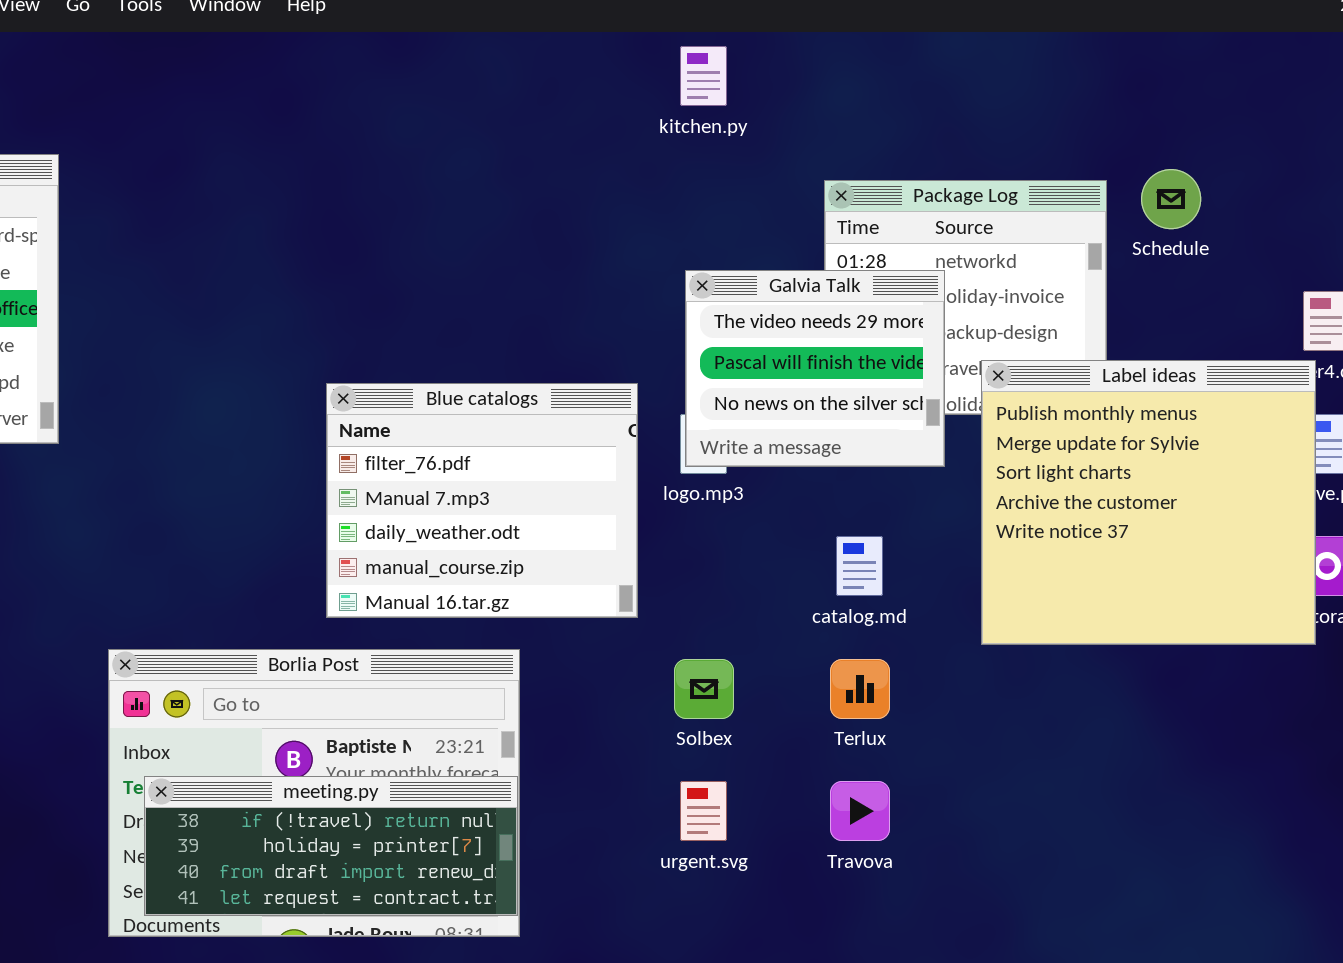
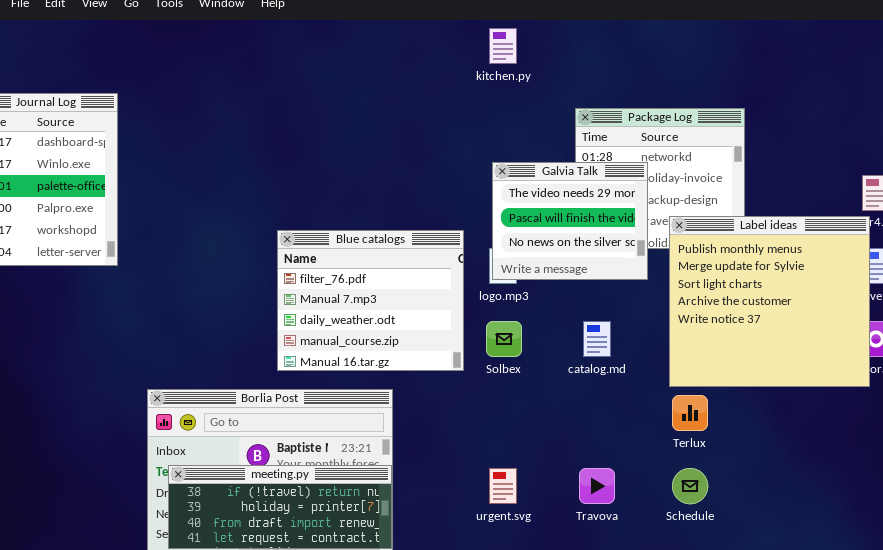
Schedule: [1141,169,1201,229] -> [672,468,708,504], moved
Solbex: [674,659,734,719] -> [486,321,522,357], moved
Terlux: [830,659,890,719] -> [672,395,708,431], moved

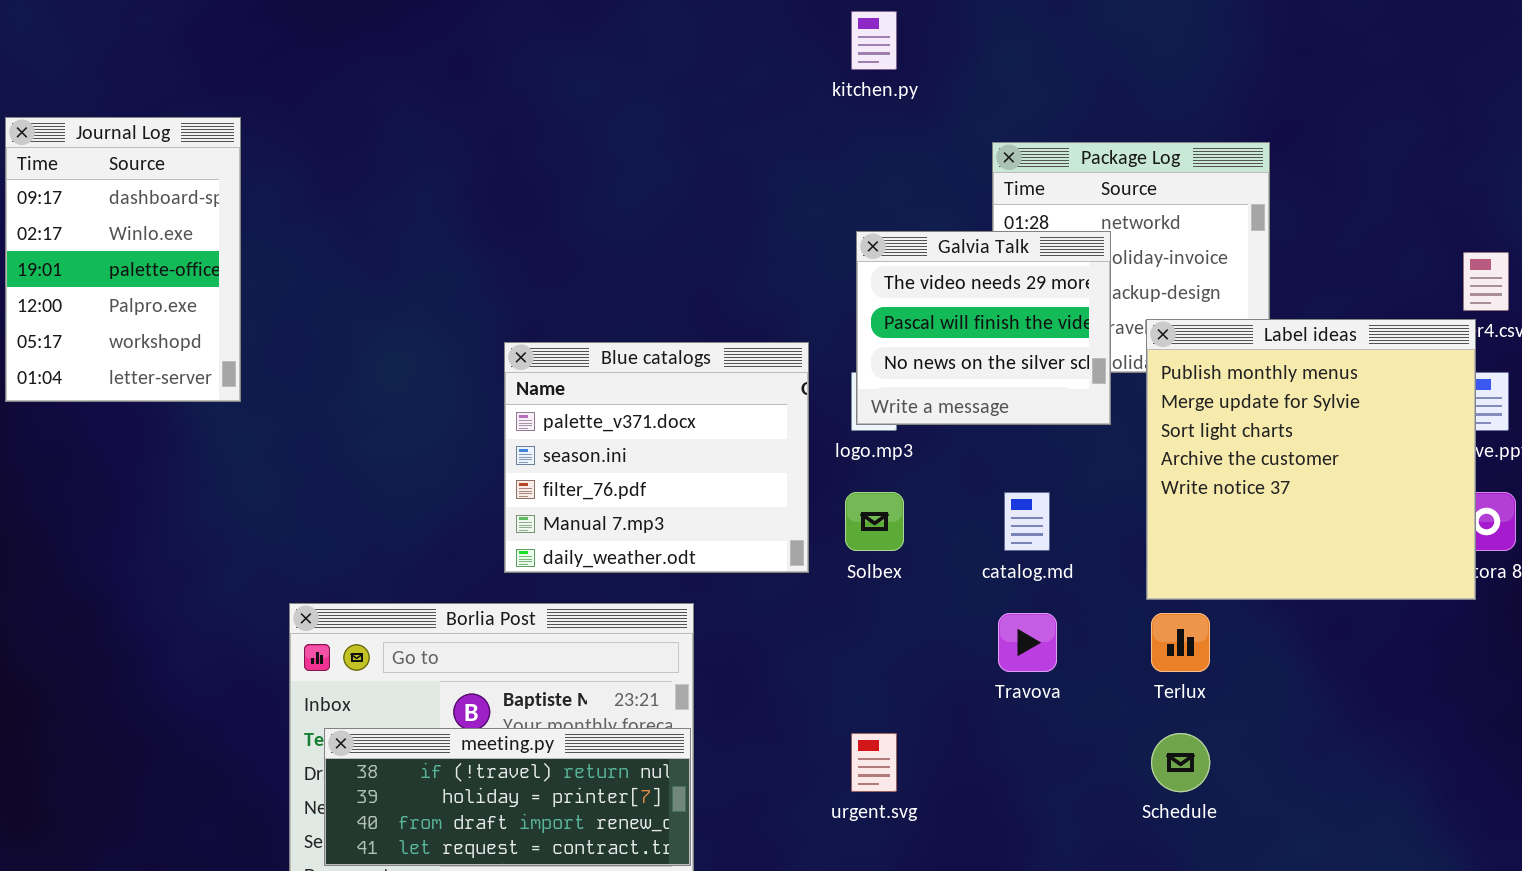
Blue catalogs: [277,230,464,371] -> [504,342,809,573], scrolled up 2 rows
Travova: [579,468,615,504] -> [998,613,1057,672], moved

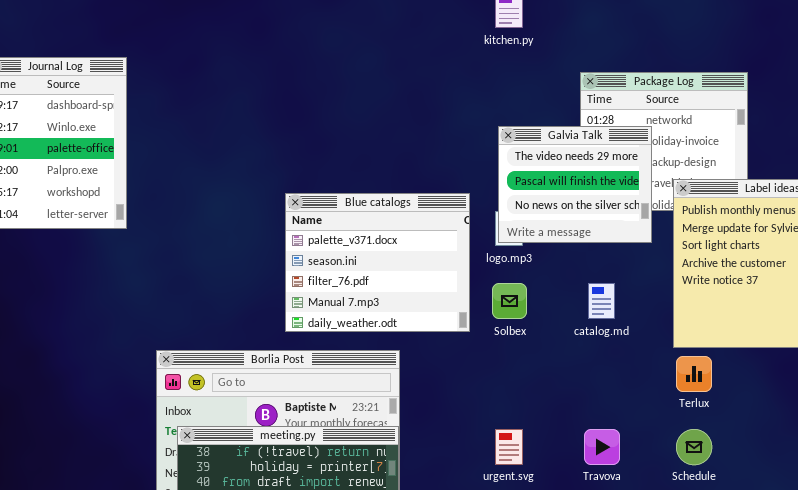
Travova: [998,613,1057,672] -> [584,429,620,465], moved

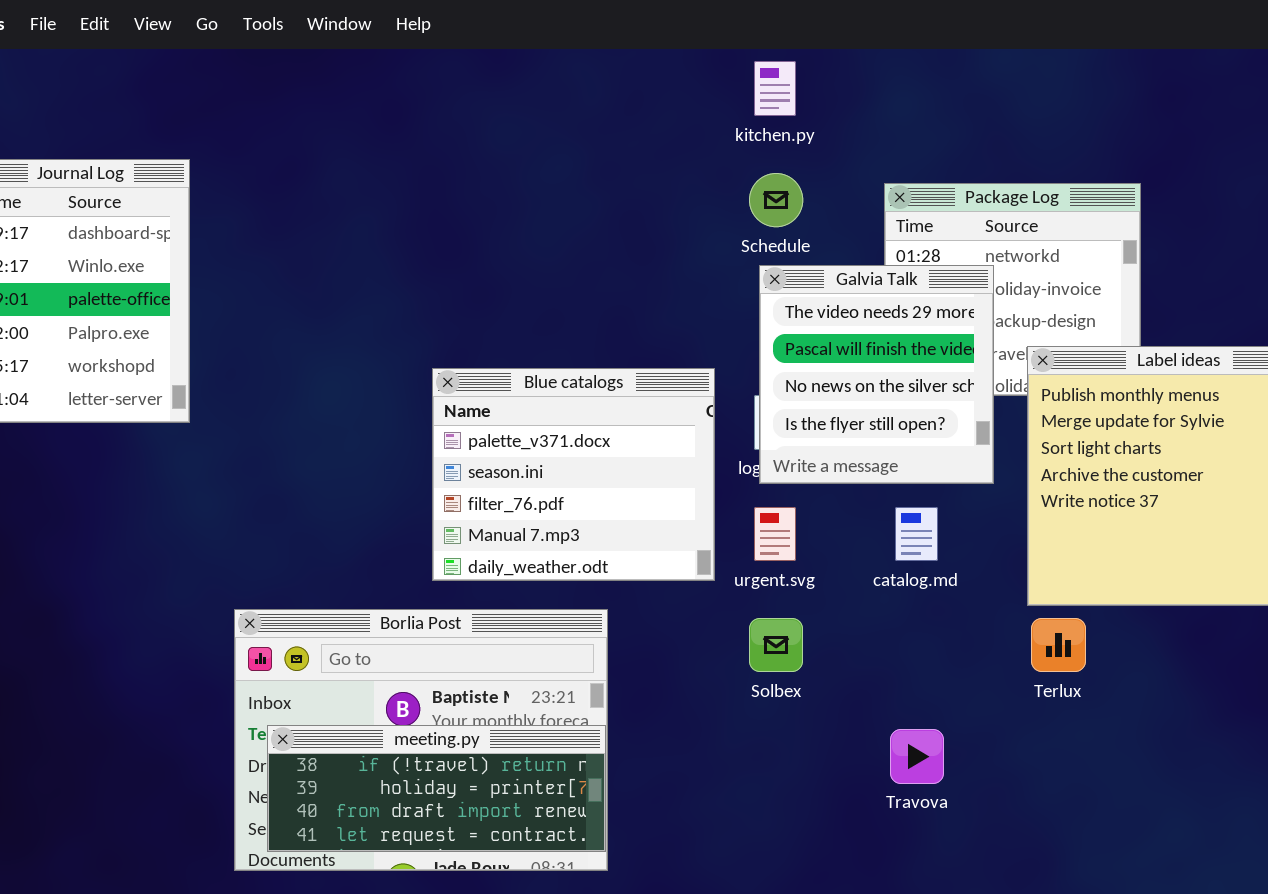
Galvia Talk: [498,126,652,243] -> [759,265,994,484], resized
Solbex: [492,283,527,319] -> [749,618,803,672], moved
urgent.svg: [495,429,523,465] -> [754,507,796,561], moved
Schedule: [676,429,712,465] -> [749,173,803,227], moved

